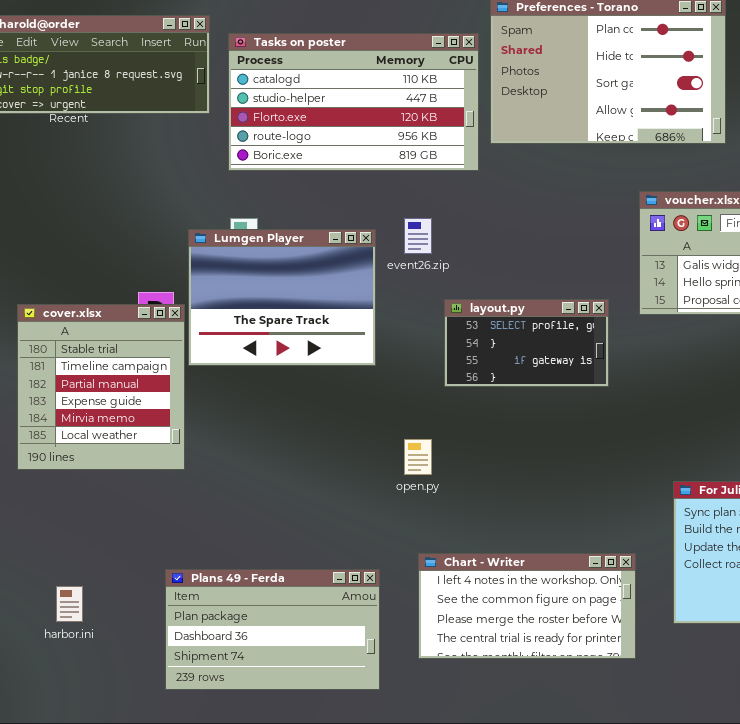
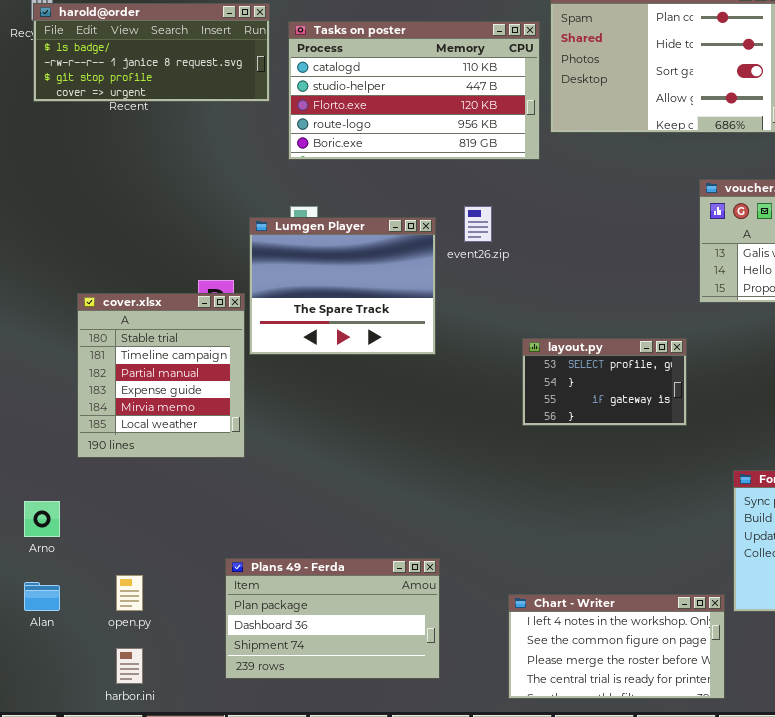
layout.py: [444,299,609,387] -> [522,338,687,426], moved
open.py: [404,439,432,475] -> [116,575,143,611], moved
Chart - Writer: [418,553,636,659] -> [508,594,725,699], moved
harbor.ini: [56,586,83,622] -> [116,648,143,684], moved

